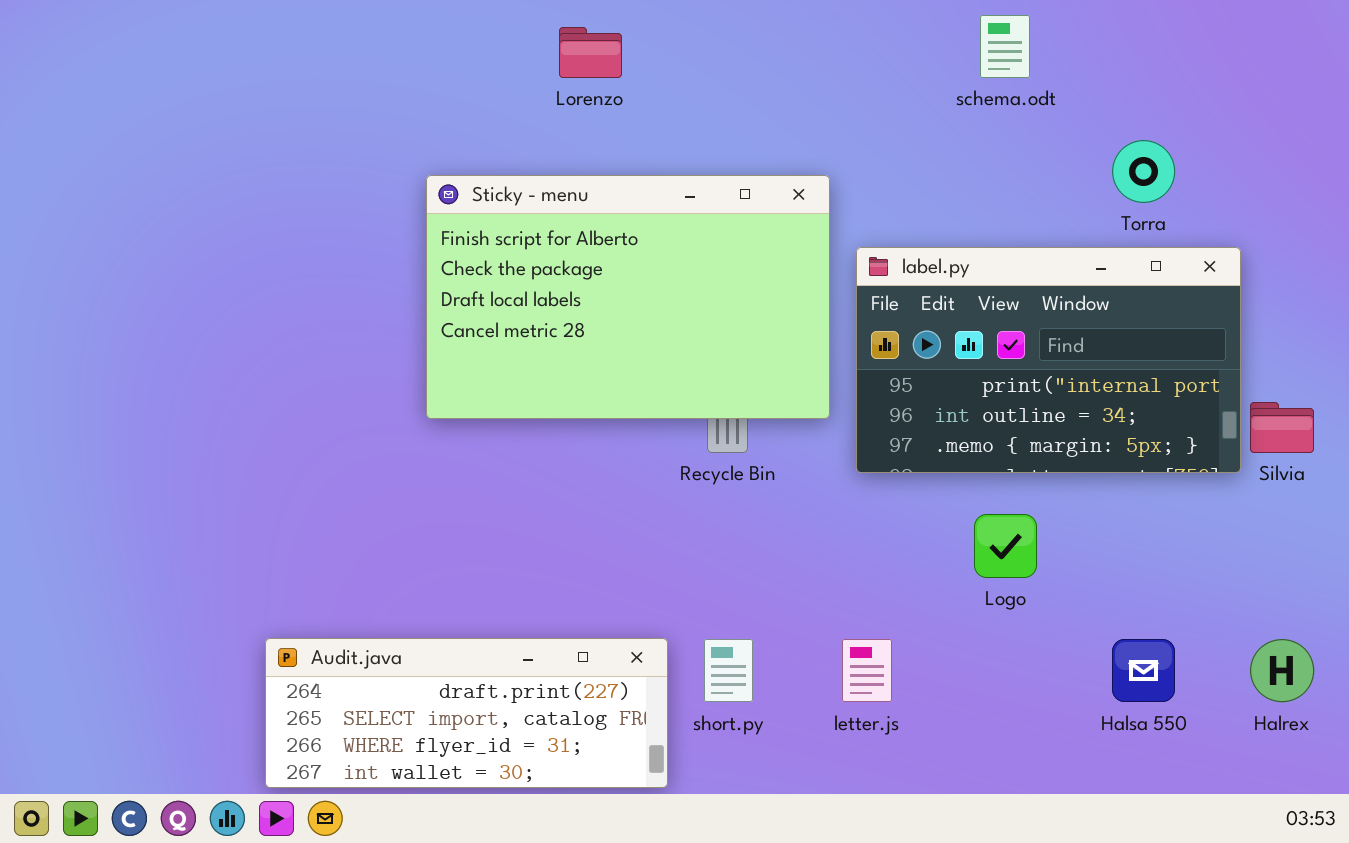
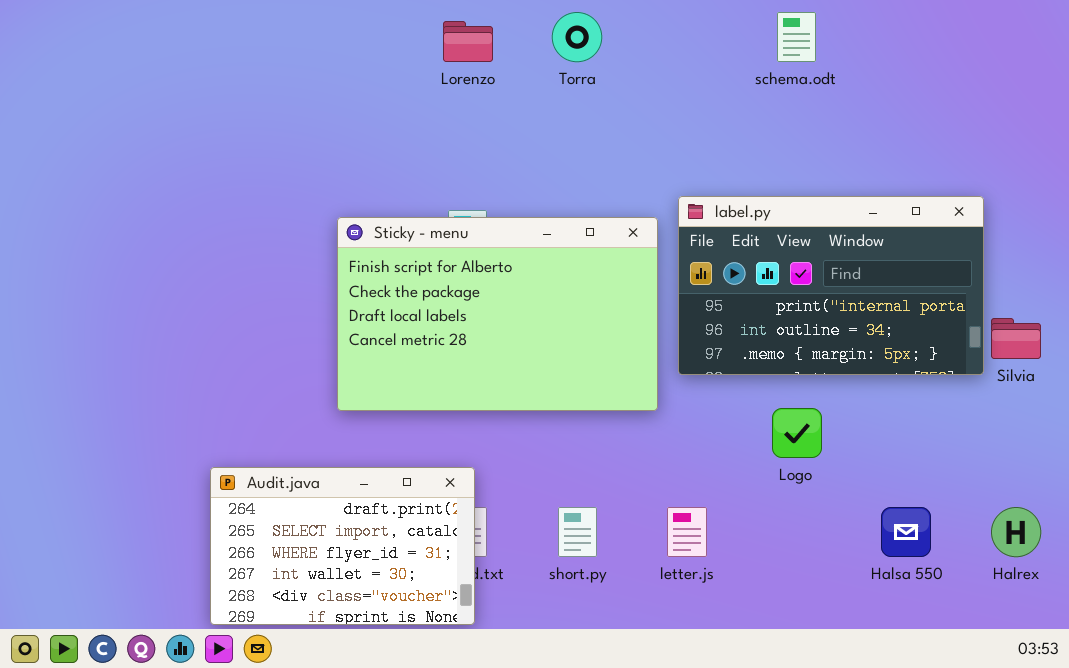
Torra: [1112,140,1175,203] -> [552,12,602,62], moved
Sticky - menu: [426,175,830,419] -> [337,217,658,411], moved
Audit.java: [265,638,668,788] -> [210,467,475,625], resized

